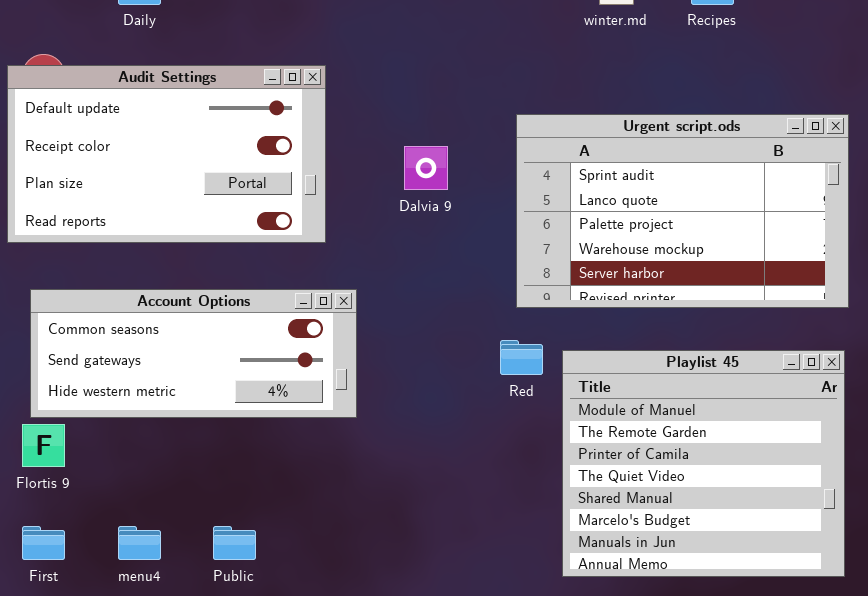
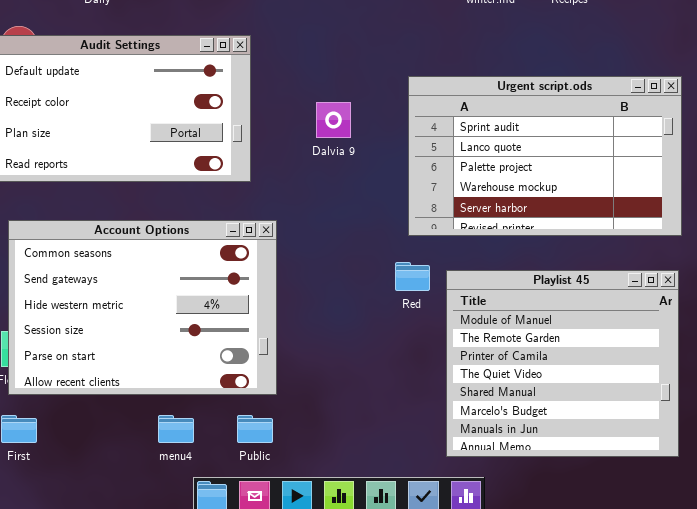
Account Options: [30,289,357,418] -> [8,220,277,395], resized
menu4: [118,526,161,560] -> [158,415,194,443], moved
Public: [213,526,256,560] -> [237,415,273,443], moved

